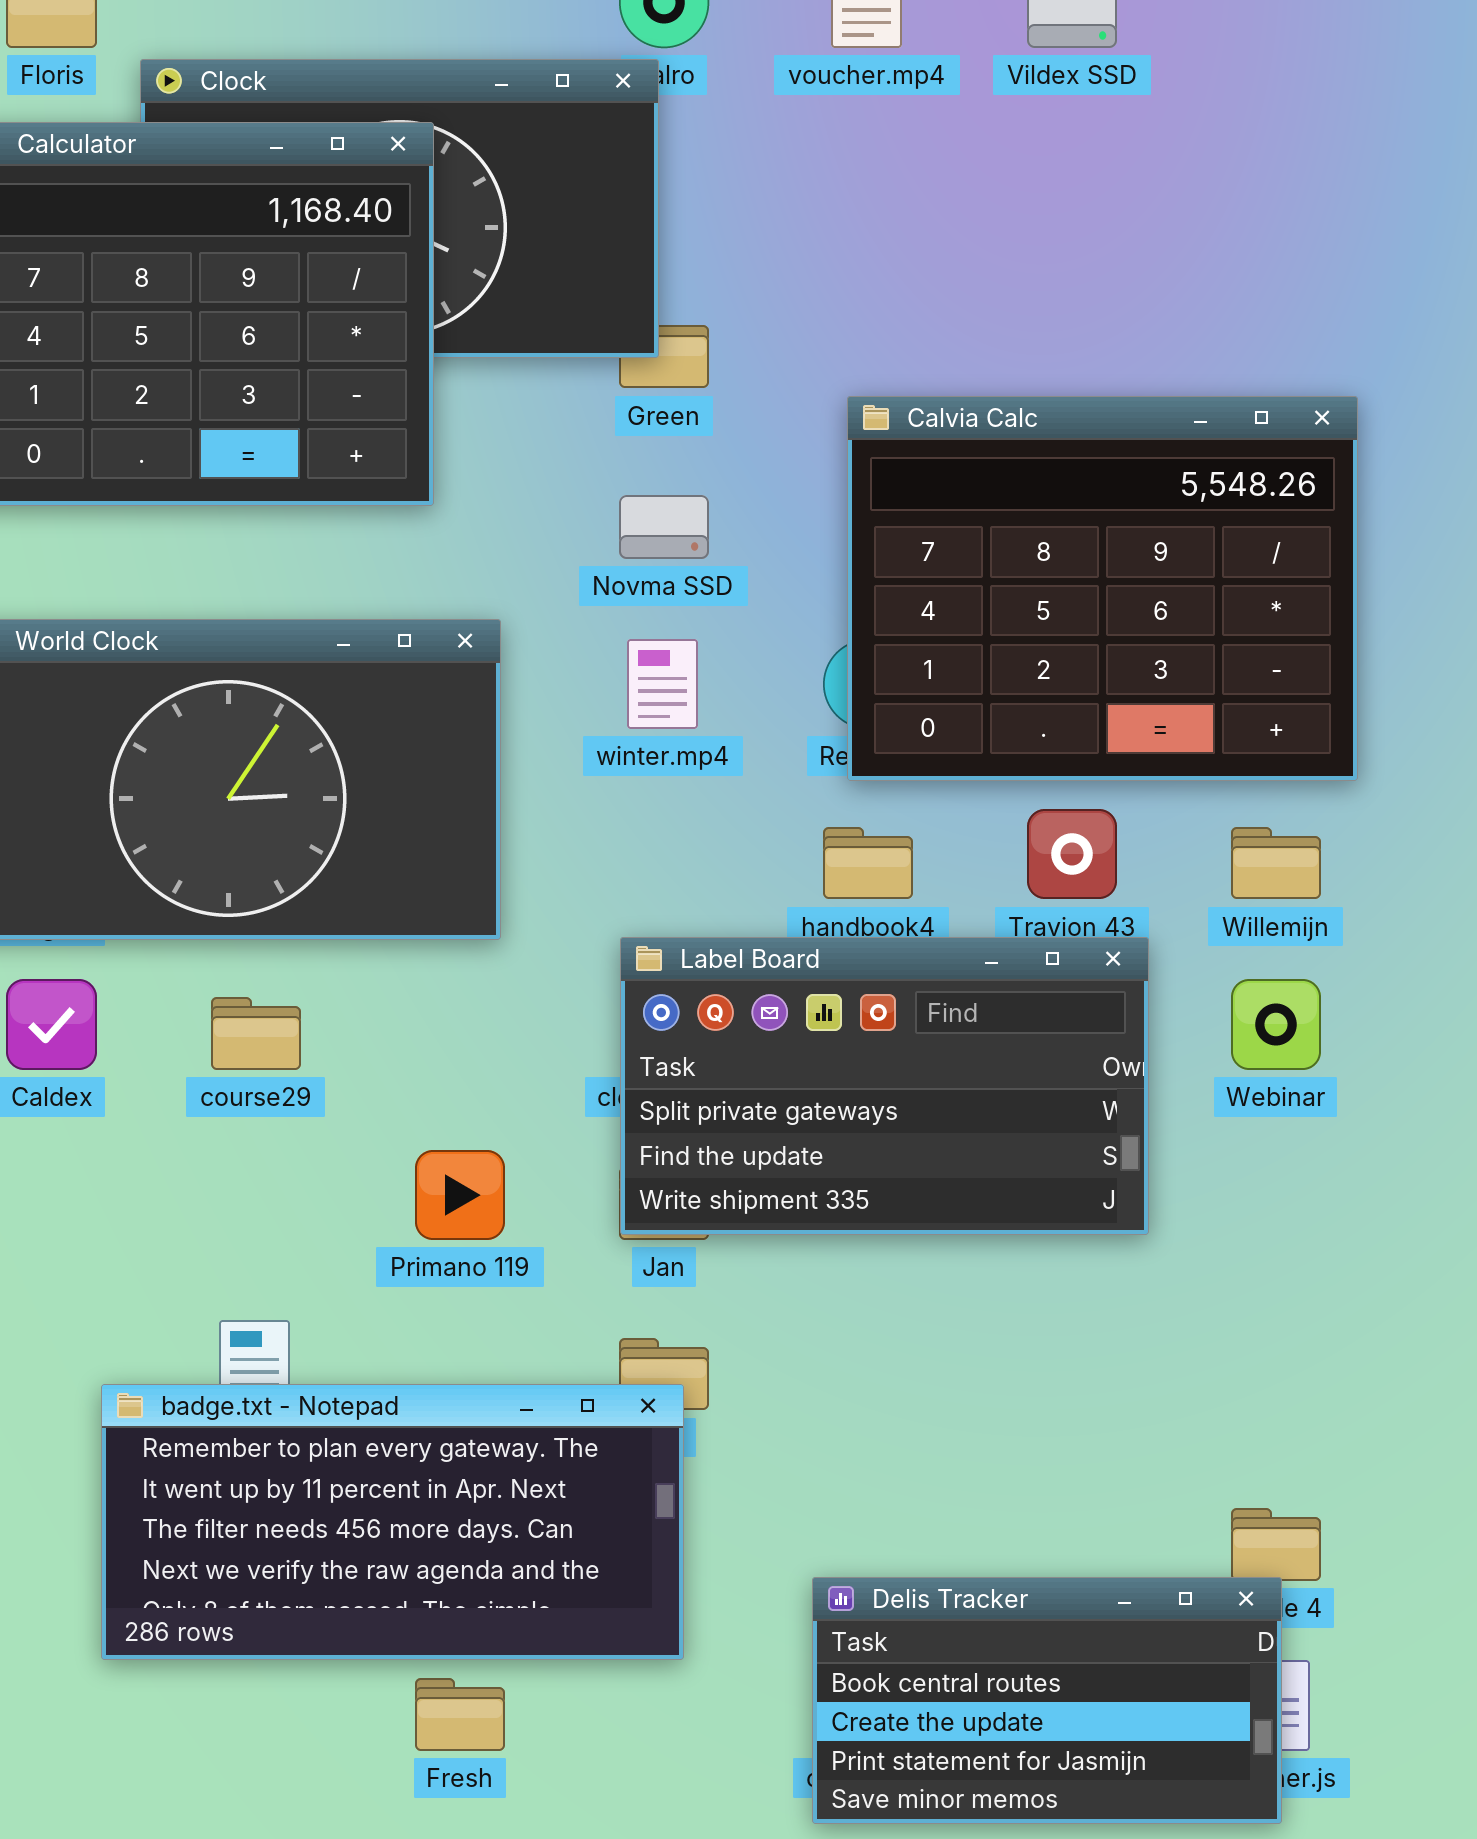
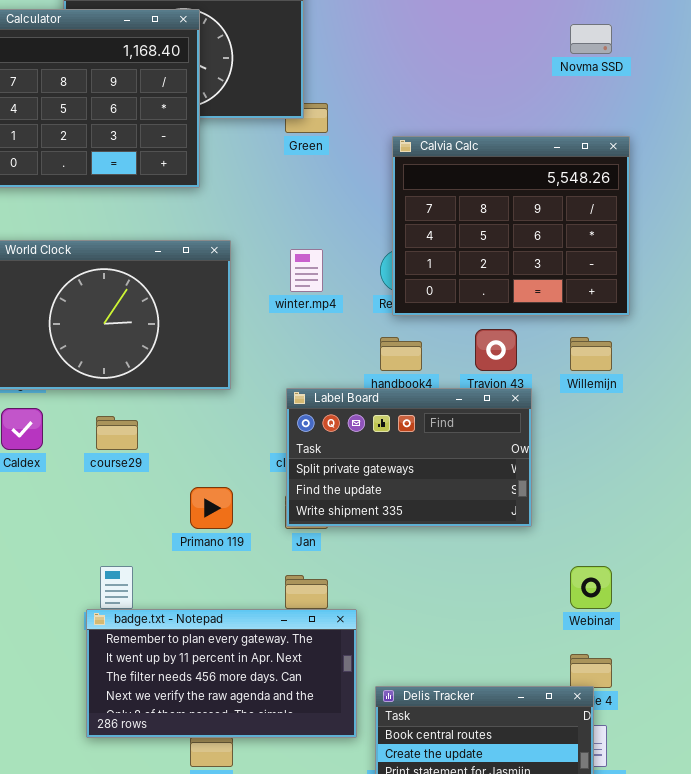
Novma SSD: [619,495,709,559] -> [570,24,612,54], moved
Webinar: [1231,979,1321,1070] -> [570,566,612,609], moved
badge.txt - Notepad: [101,1384,684,1660] -> [86,609,357,738], moved

